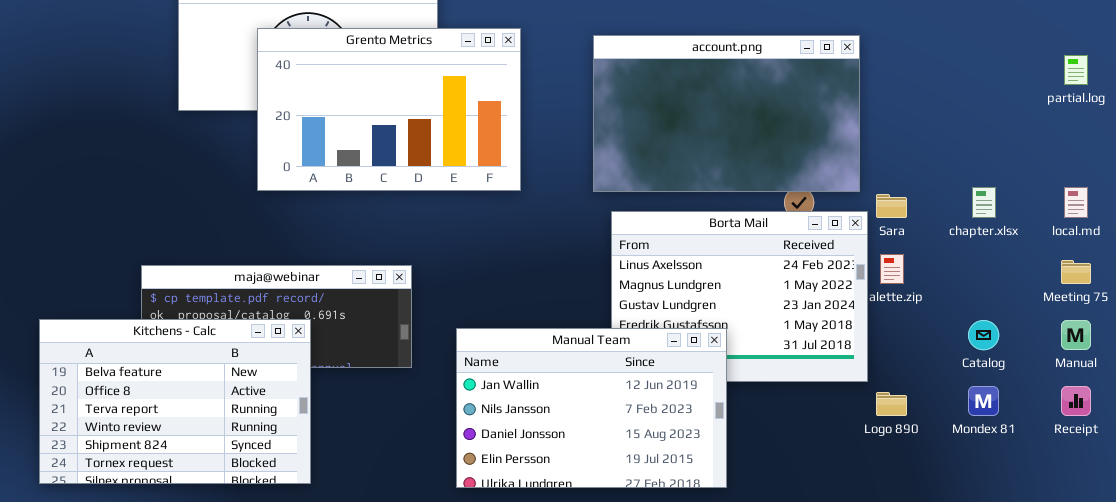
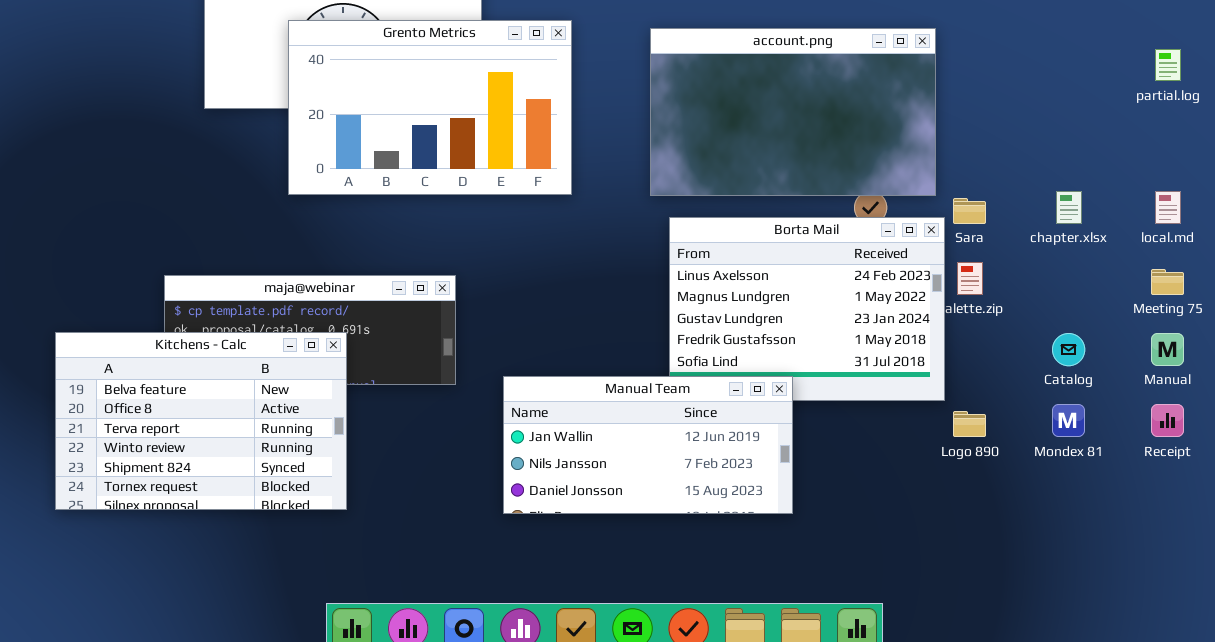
Manual Team: [456,328,727,488] -> [503,376,793,514], resized

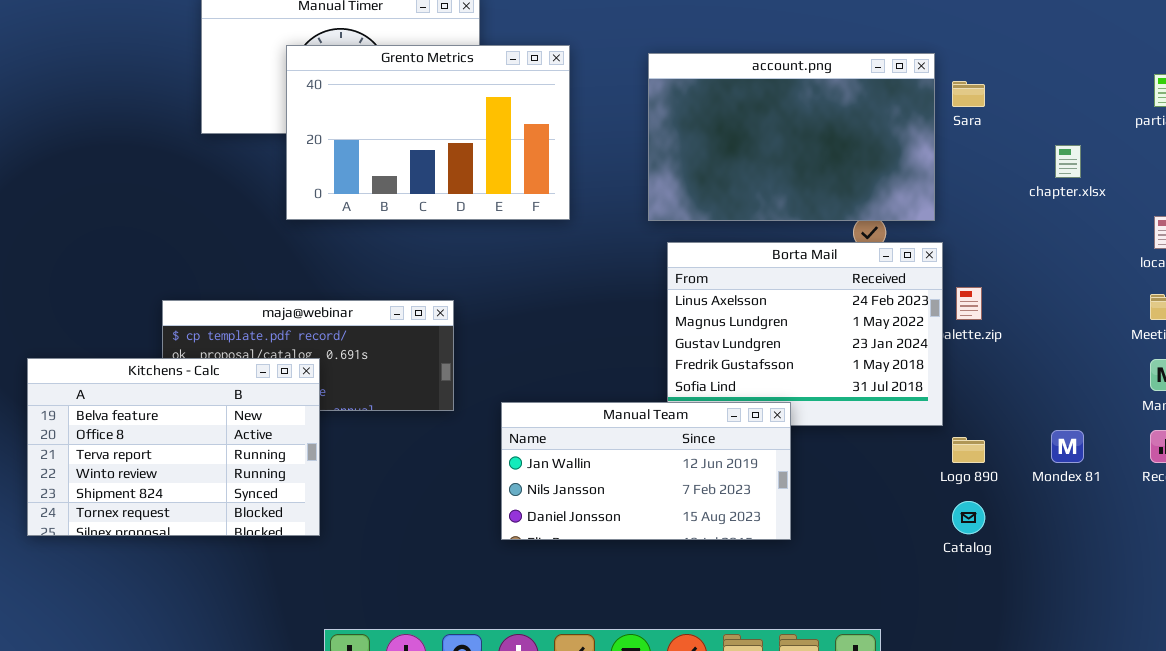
chapter.xlsx: [1056,191,1082,224] -> [1055,145,1081,178], moved
Sara: [953,198,986,224] -> [952,81,985,107], moved
Kitchens - Calc: [55,332,347,510] -> [27,358,320,536], moved
Catalog: [1052,333,1085,366] -> [952,501,985,534], moved

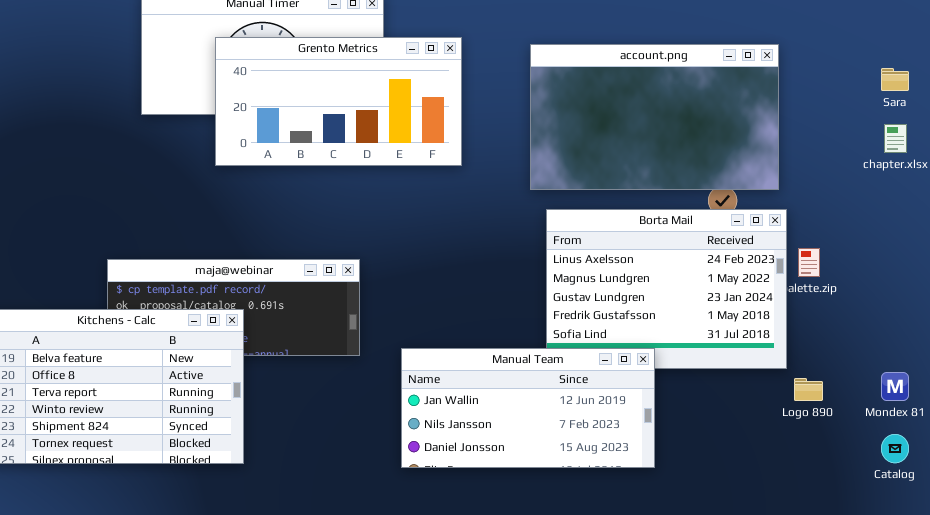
Grento Metrics: [286,45,570,220] -> [215,37,462,166], resized
Sara: [952,81,985,107] -> [881,68,909,91], moved
Catalog: [952,501,985,534] -> [881,434,909,463], moved

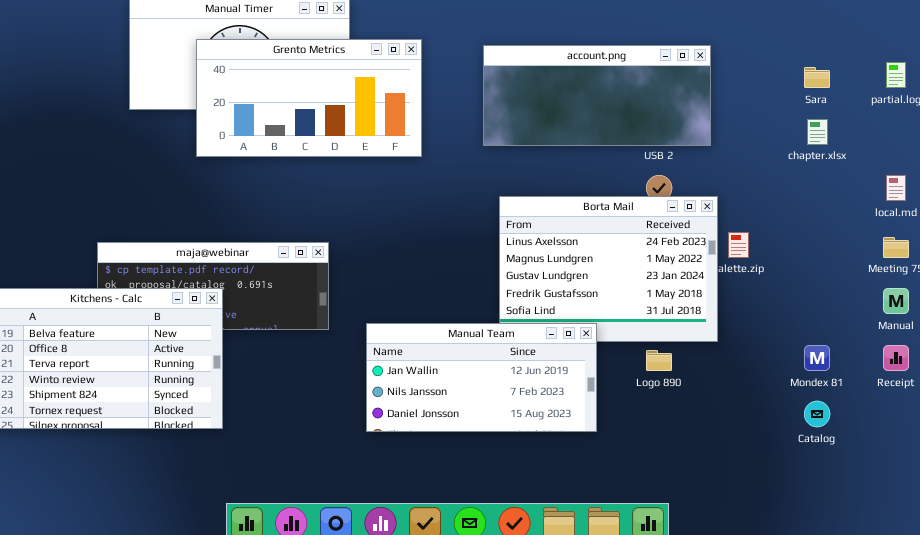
account.png: [530,44,779,190] -> [483,45,711,146], resized
Logo 890: [794,378,823,401] -> [646,350,672,371], moved

